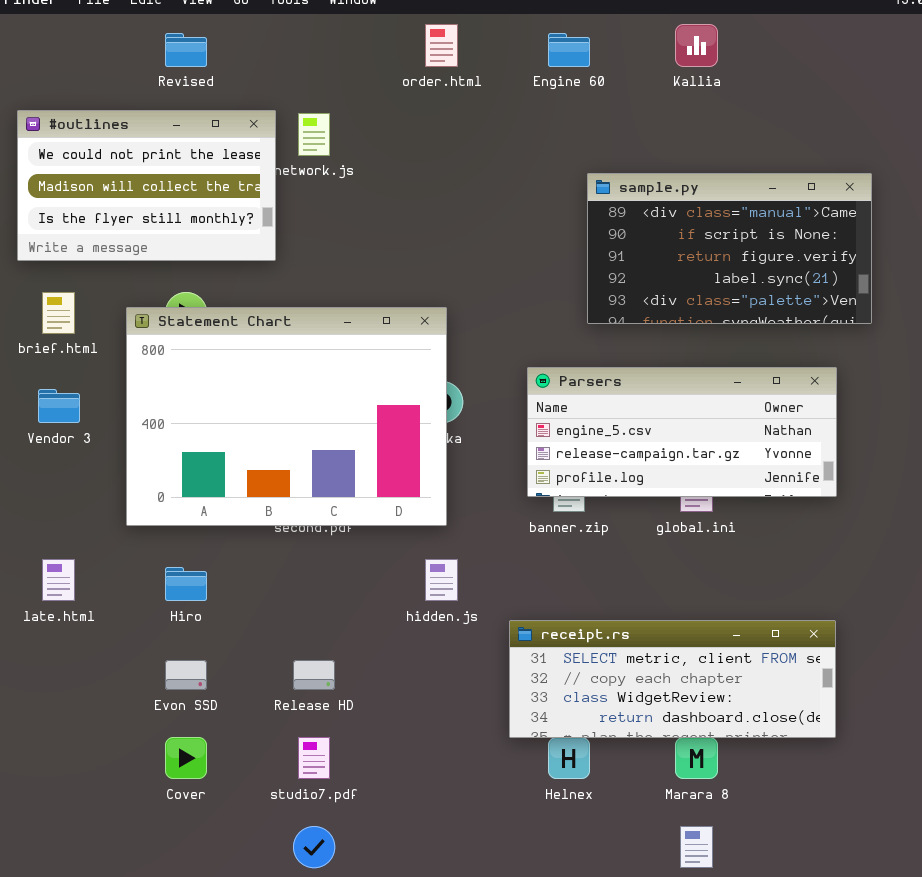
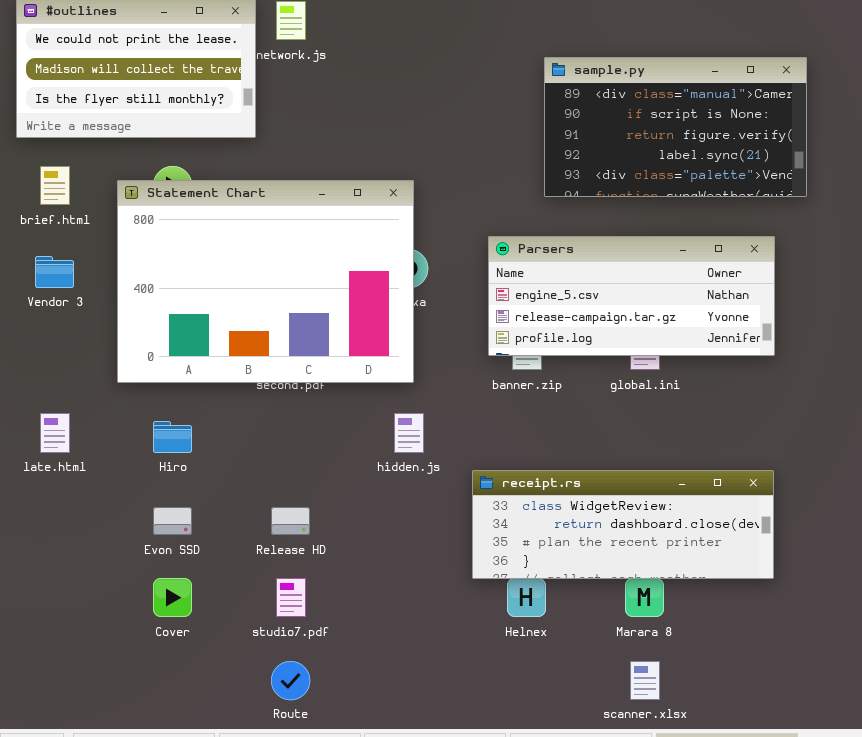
receipt.rs: [509,620,836,738] -> [472,470,774,579], scrolled down 2 rows

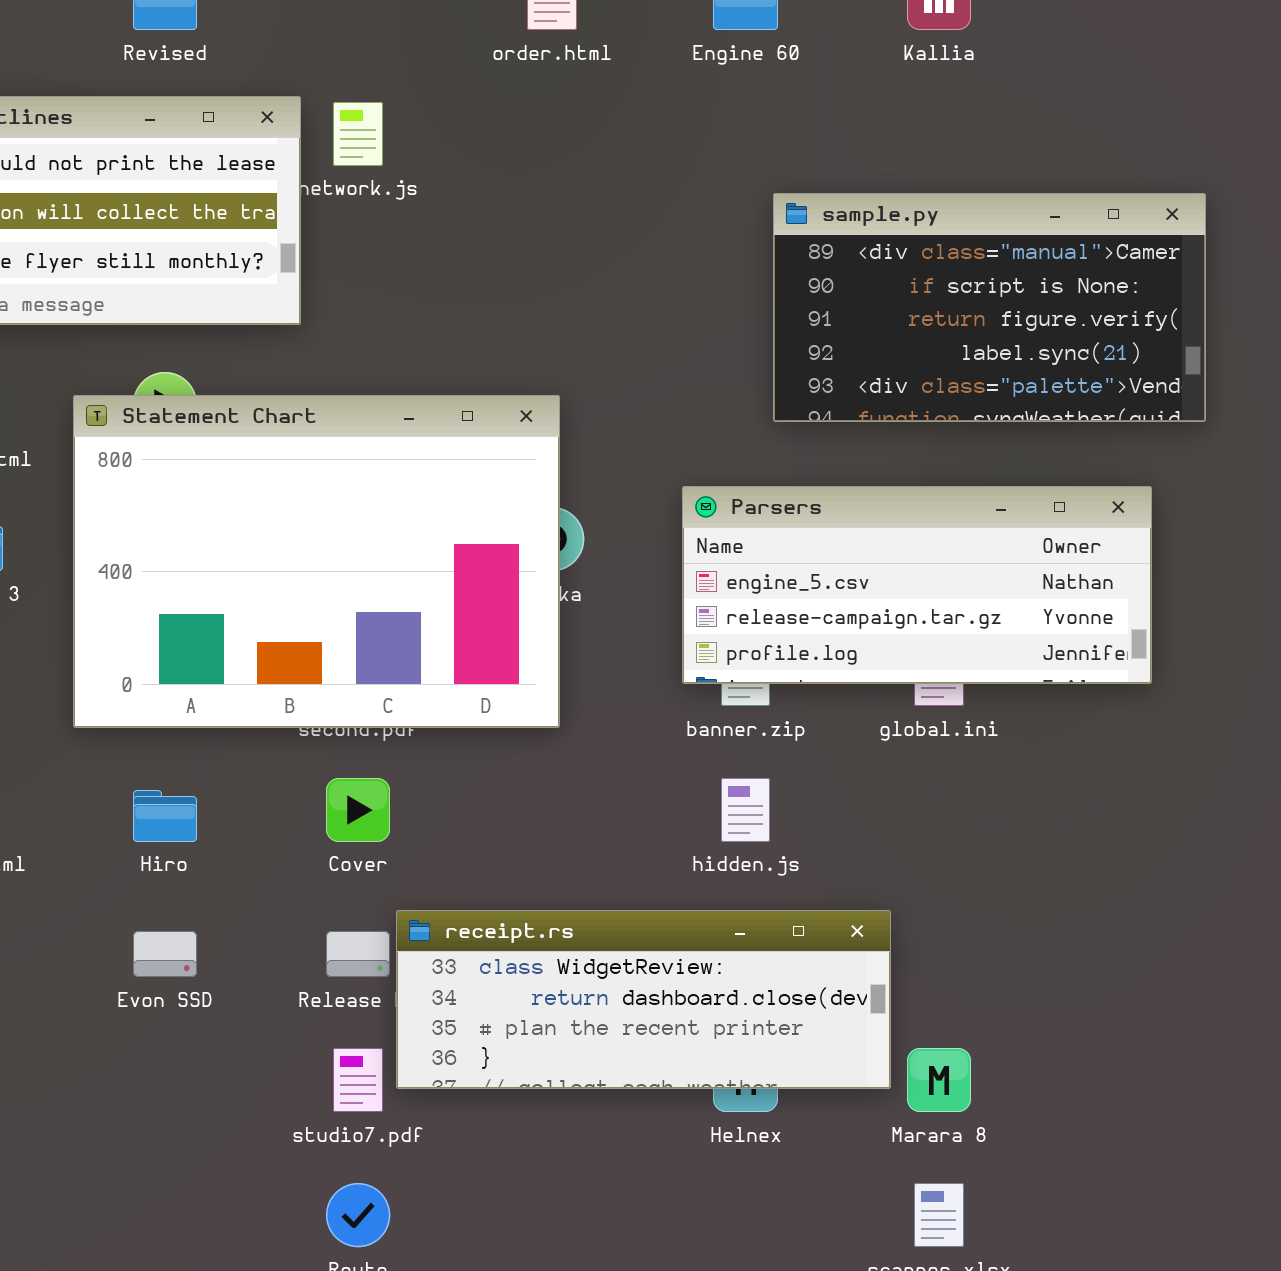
hidden.js: [394,413,424,453] -> [721,778,770,842], moved
receipt.rs: [472,470,774,579] -> [396,910,891,1089], moved
Cover: [153,578,192,617] -> [326,778,390,842], moved

